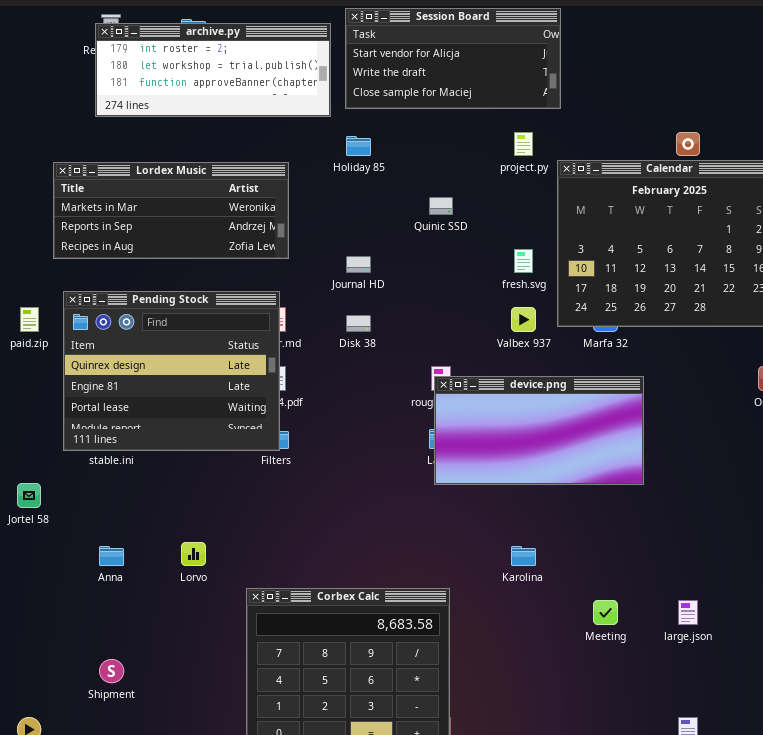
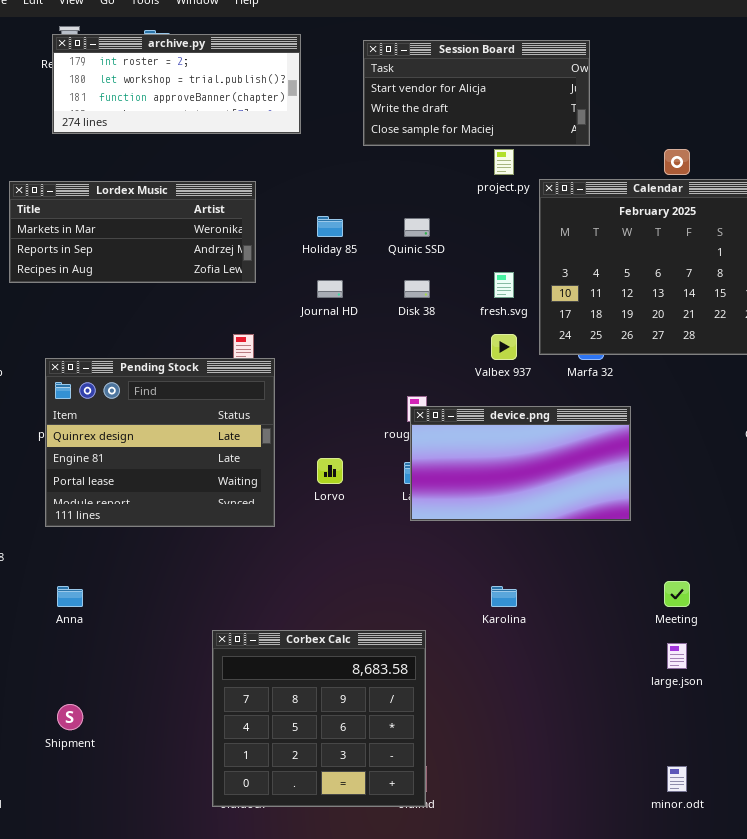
Session Board: [345,8,561,109] -> [363,40,590,146], moved
Holiday 85: [346,136,371,156] -> [317,216,343,237], moved
Pending Stock: [63,291,280,451] -> [45,358,275,527], moved
Disk 38: [346,315,371,332] -> [404,280,430,298], moved
Lorvo: [181,542,206,566] -> [317,458,343,484], moved
Meeting: [593,600,618,625] -> [664,581,690,607], moved

